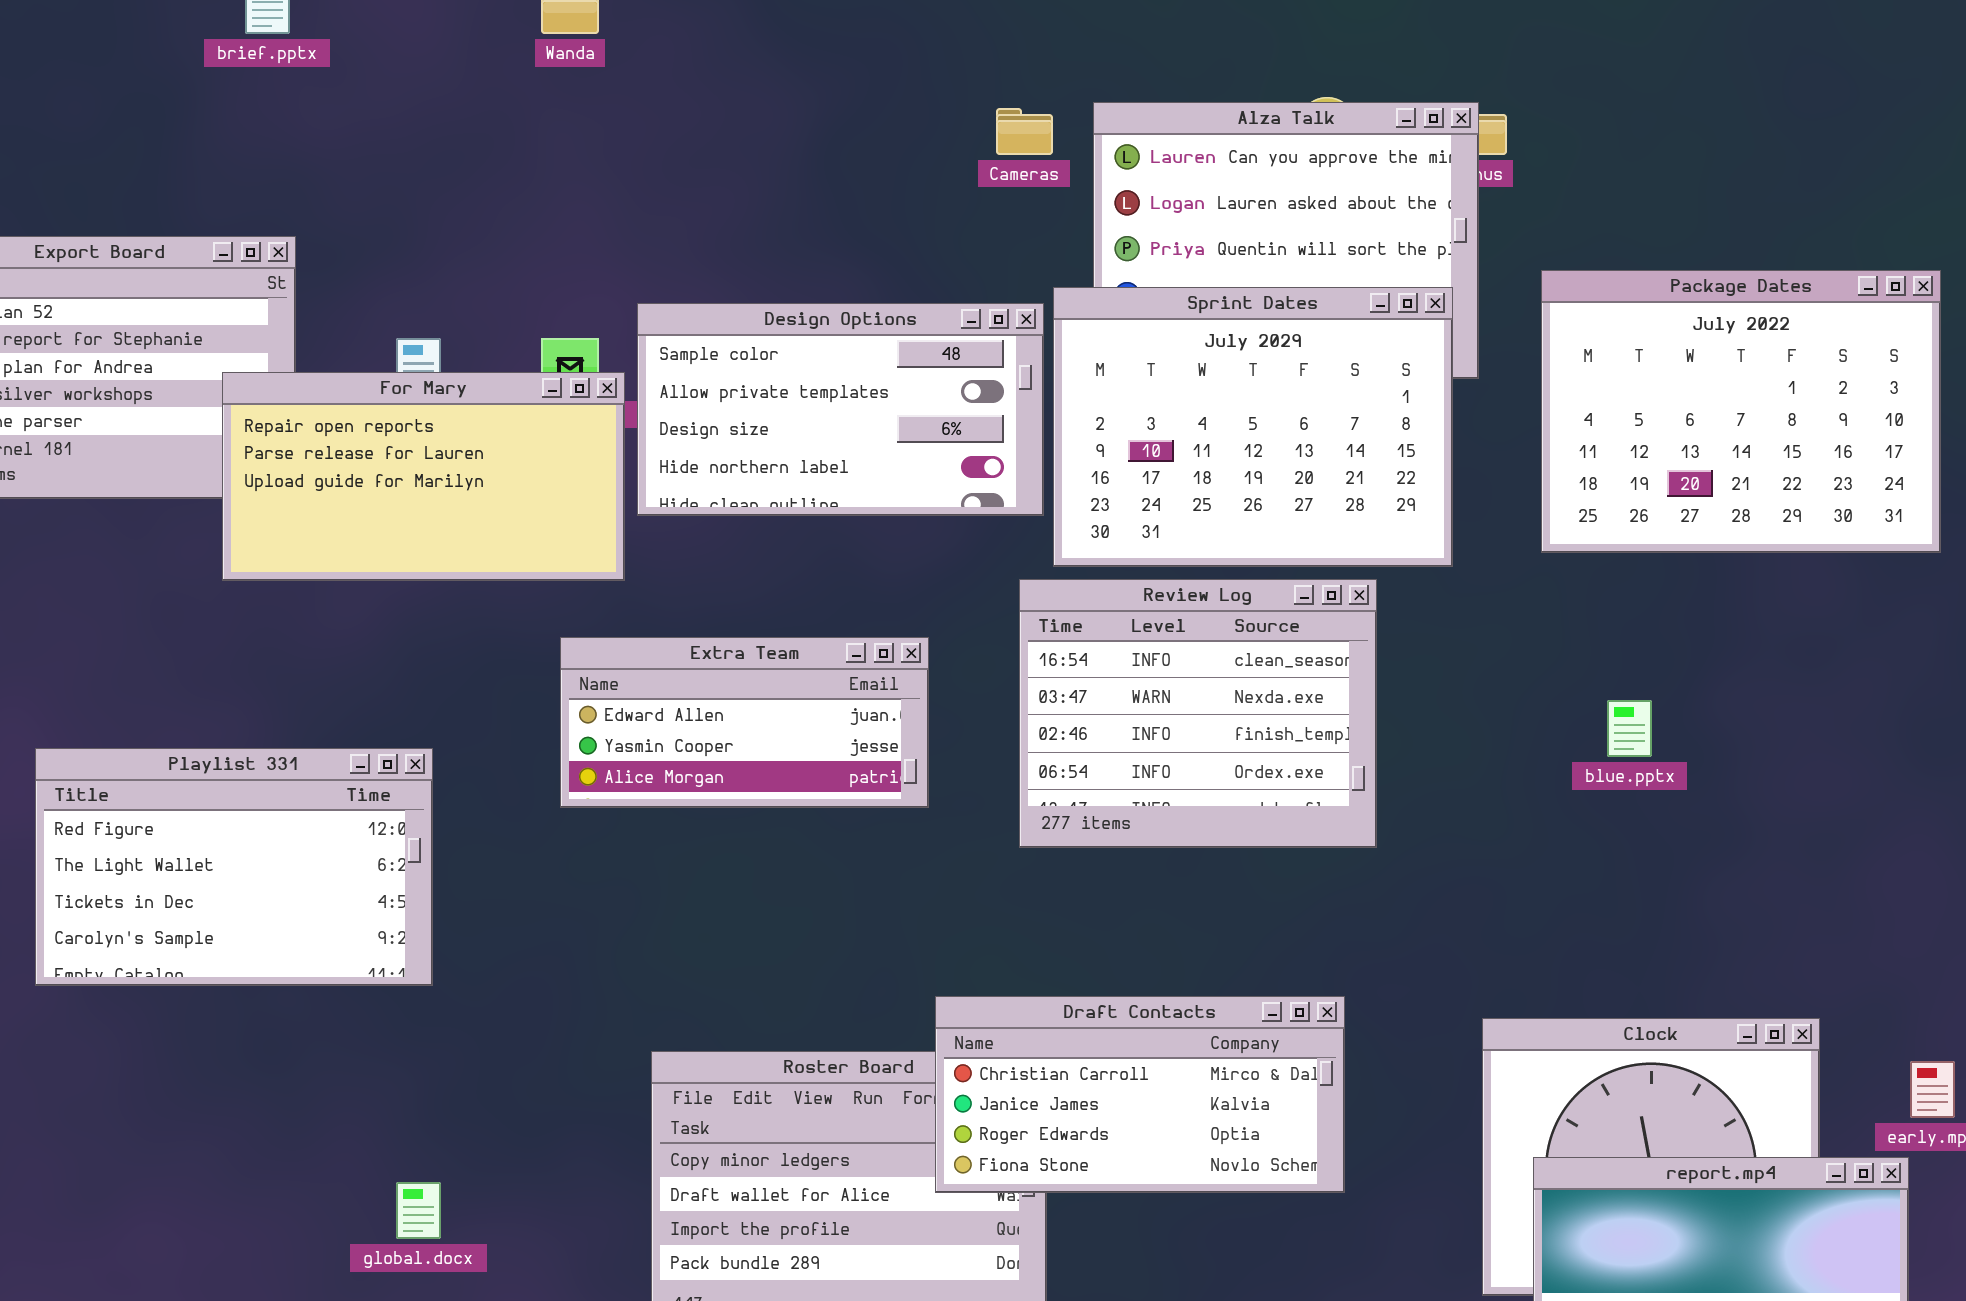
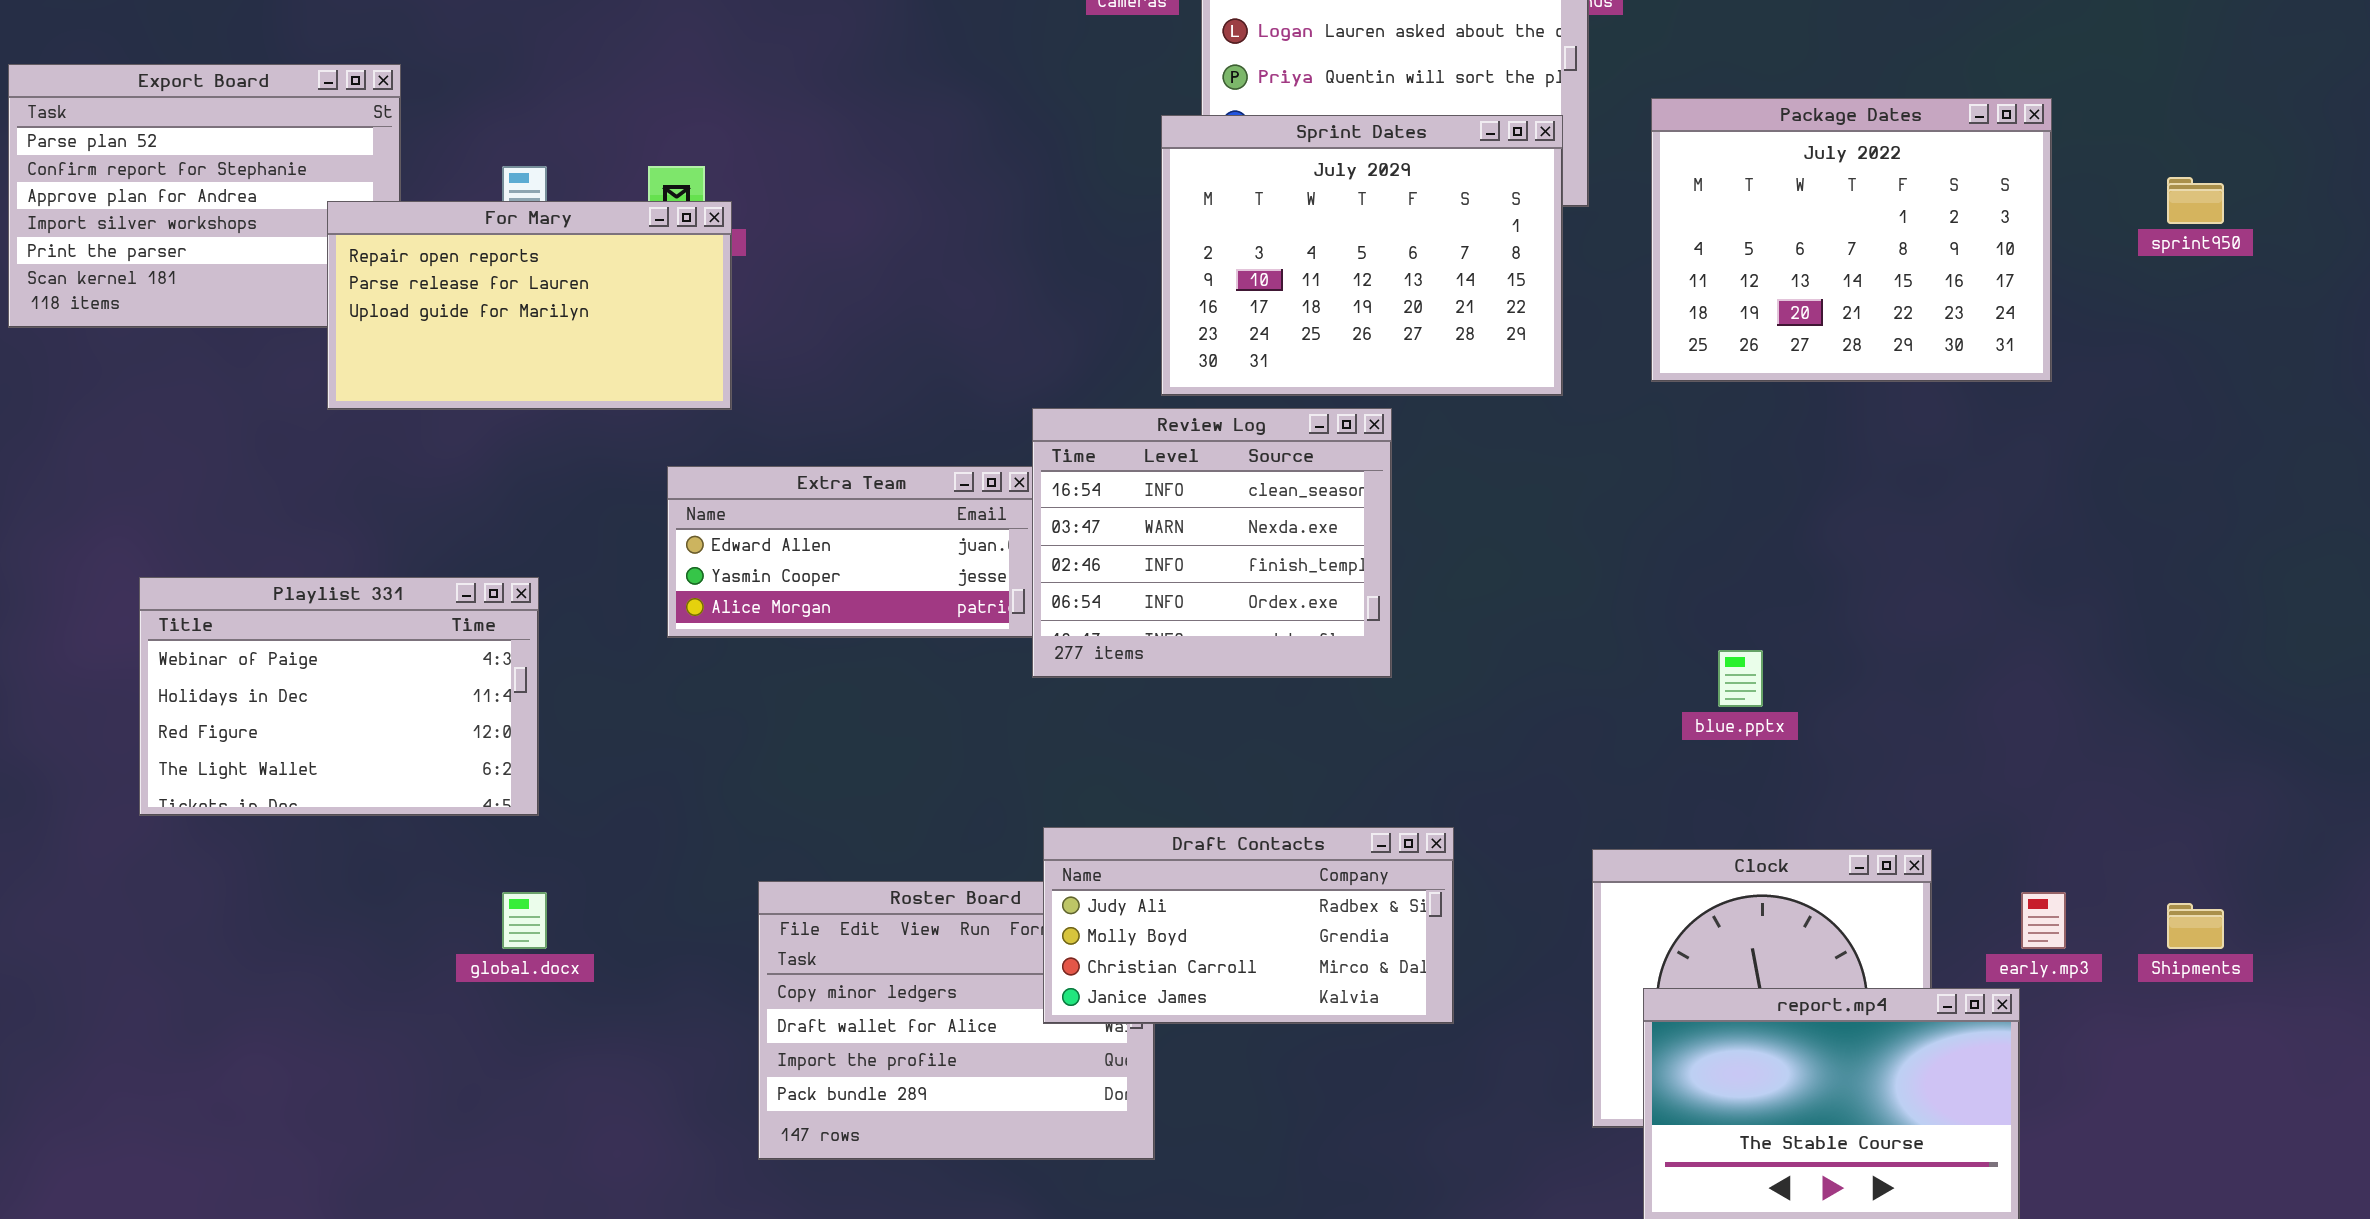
Design Options: [637,303,1044,516] -> none, closed
Review Log: [1019,579,1377,848] -> [1032,408,1392,678], moved
blue.pptx: [1607,700,1652,757] -> [1718,650,1763,707], moved
Playlist 331: [35,748,433,986] -> [139,577,539,816], scrolled up 2 rows
Draft Contacts: [935,996,1345,1193] -> [1043,827,1454,1024], scrolled up 2 rows
global.docx: [396,1182,441,1239] -> [502,892,547,949], moved

